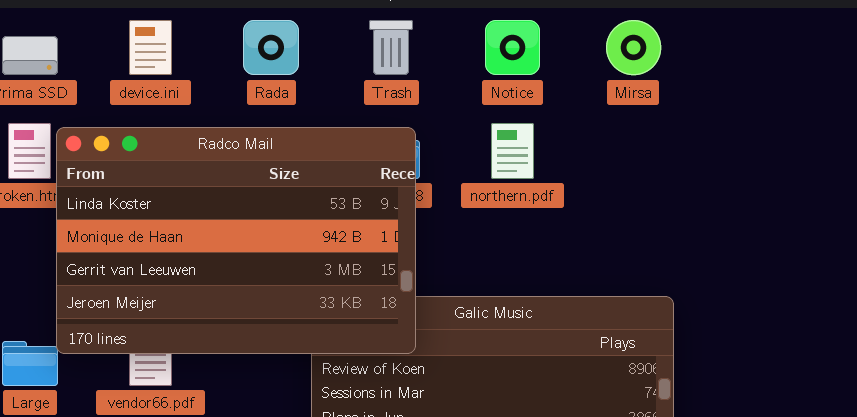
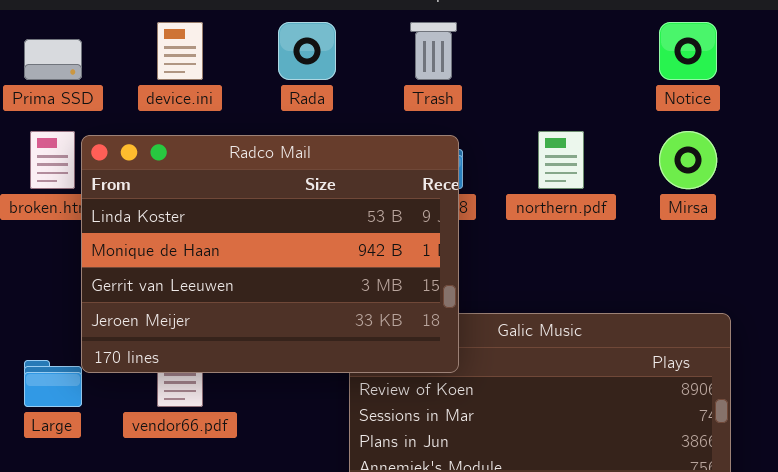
Notice: [485,20,540,75] -> [659,22,717,80], moved
Mirsa: [606,20,661,75] -> [659,131,717,189], moved

